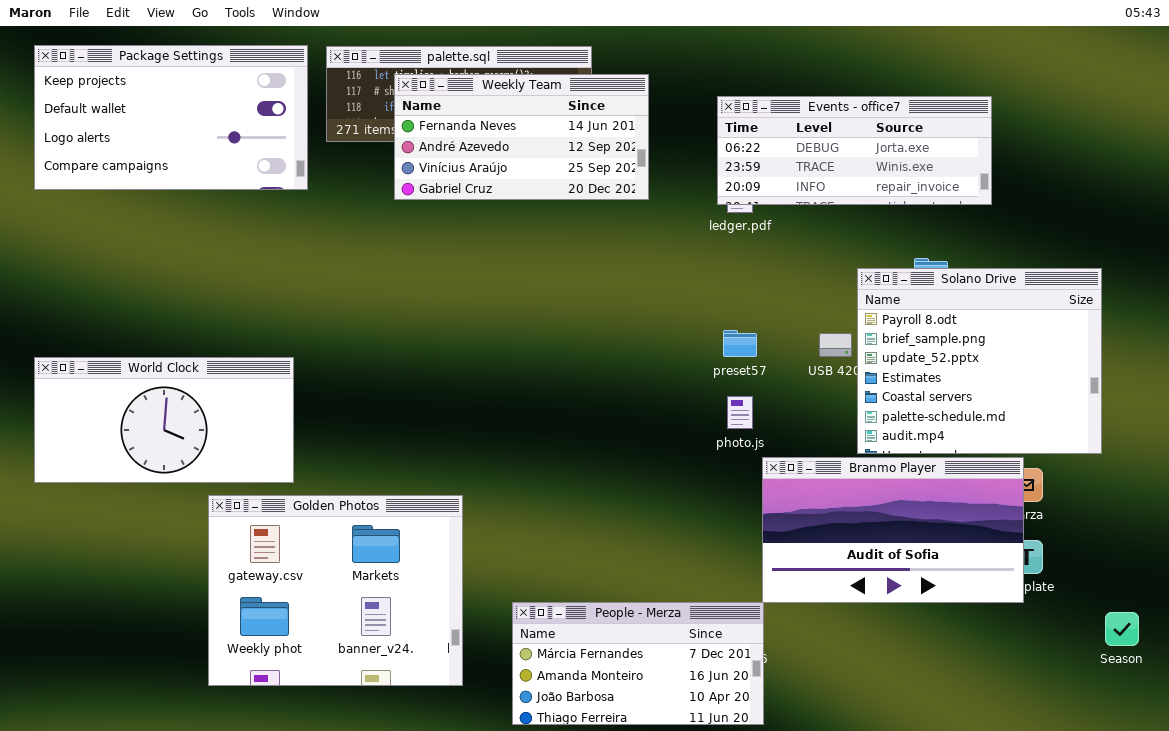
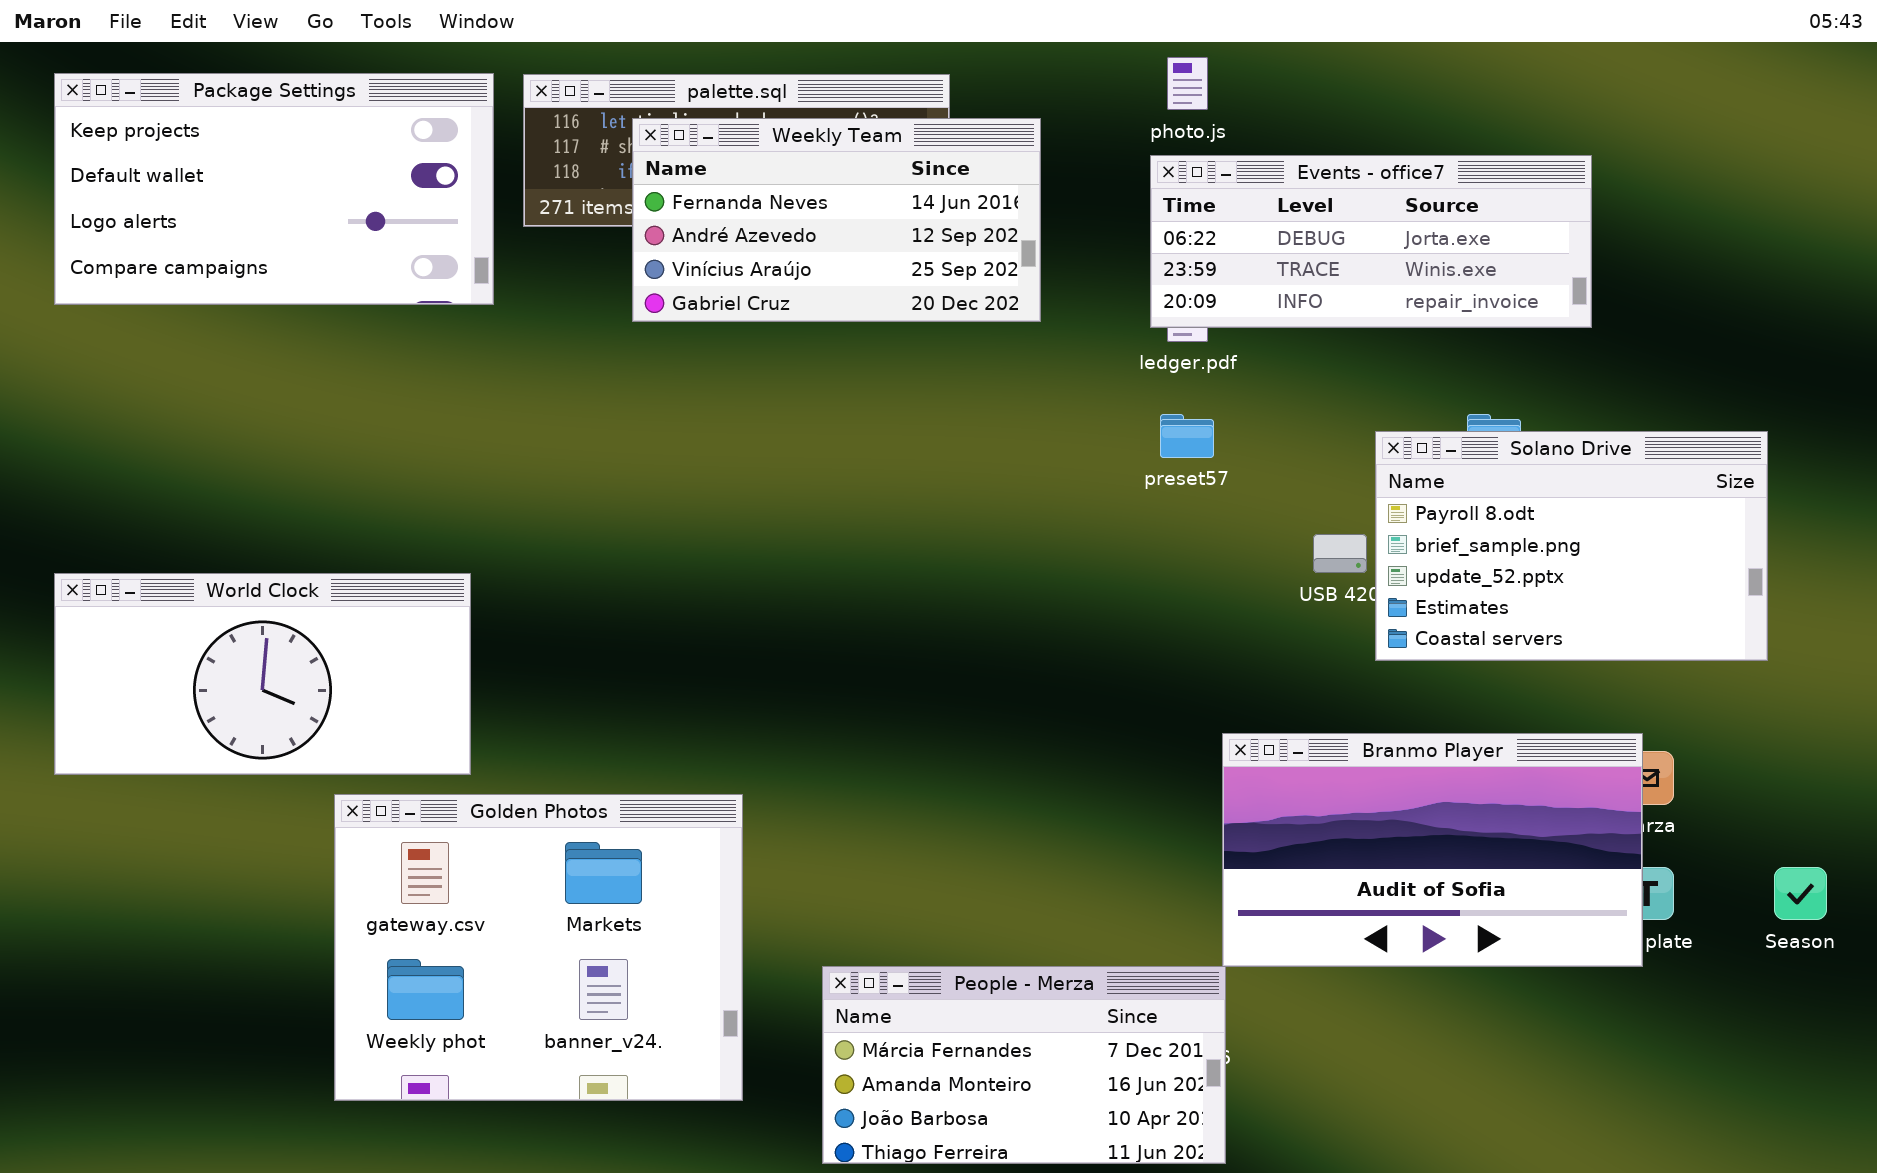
Solano Drive: [857,268,1102,454] -> [1375,431,1768,661], resized
preset57: [723,330,757,357] -> [1160,414,1214,458], moved
photo.js: [727,396,753,429] -> [1167,57,1208,110], moved
Season: [1105,612,1139,646] -> [1774,867,1827,920], moved

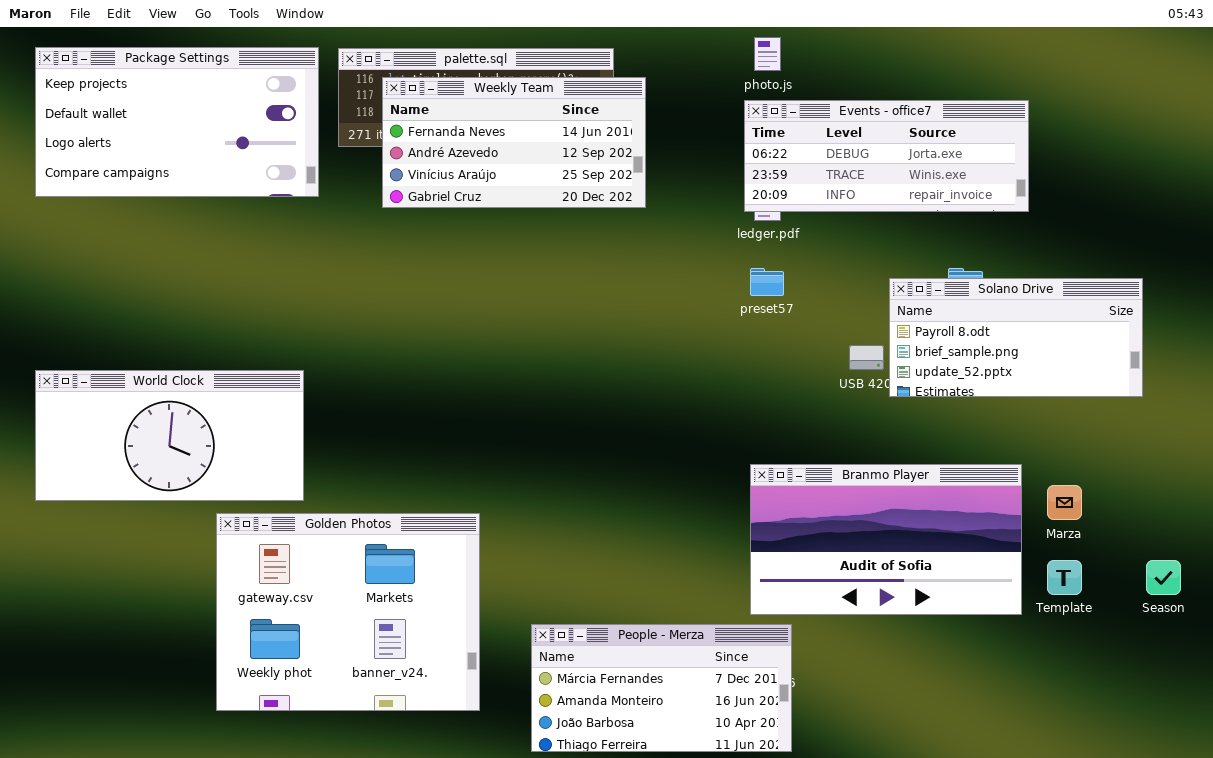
Weekly Team: [632,118,1041,322] -> [382,77,646,208], moved
Solano Drive: [1375,431,1768,661] -> [889,278,1143,397], resized
Branmo Player: [1222,733,1643,967] -> [750,464,1022,615], moved

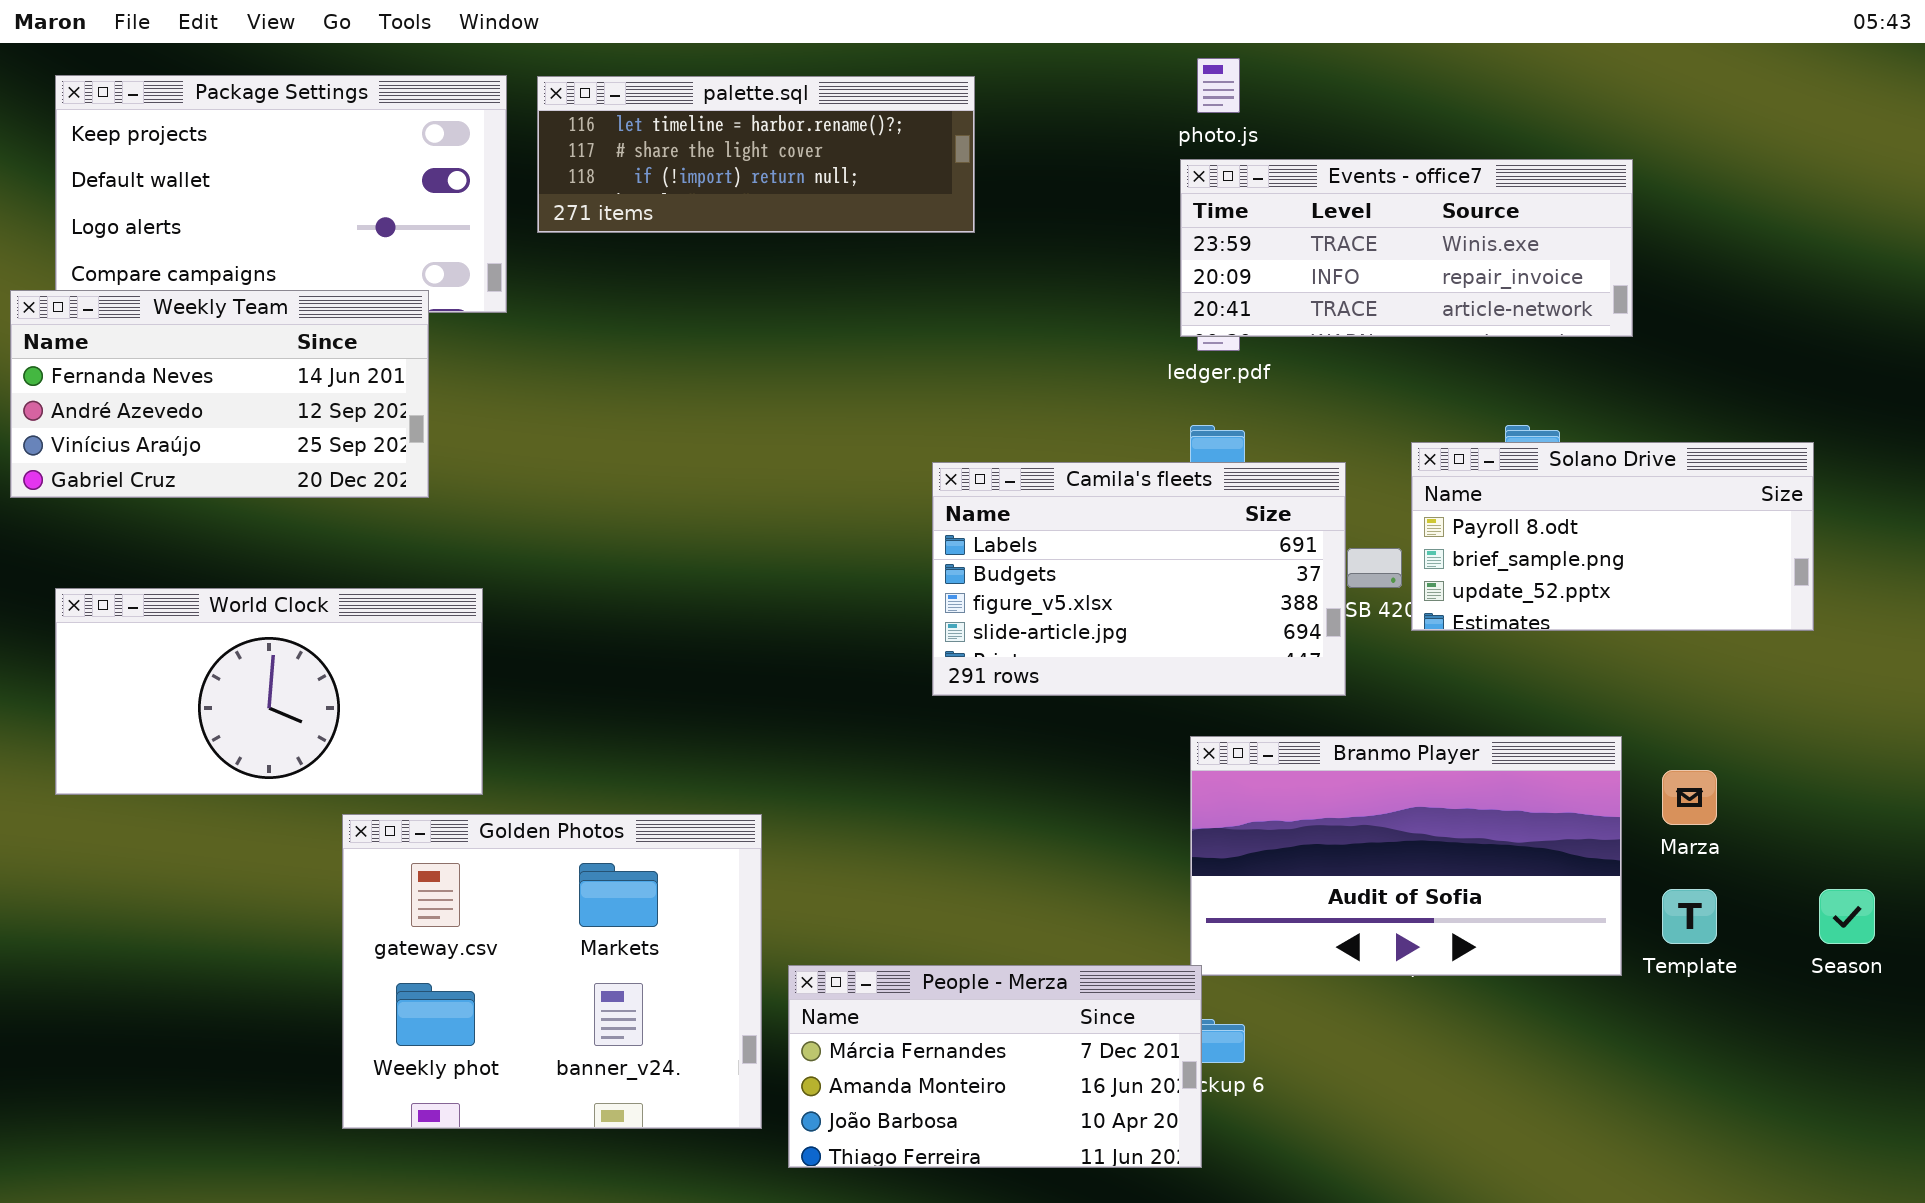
Weekly Team: [382,77,646,208] -> [10,290,429,498], moved
Events - office7: [744,100,1029,212] -> [1180,159,1633,337], scrolled down 1 row
Camila's fleets: none -> [932,462,1346,696], opened
People - Merza: [531,624,792,752] -> [788,965,1202,1168], moved

